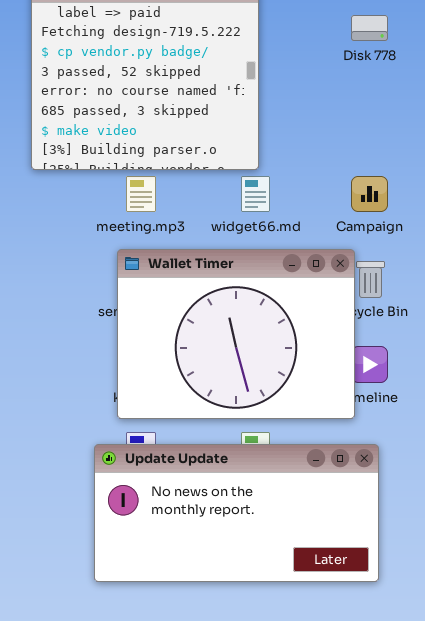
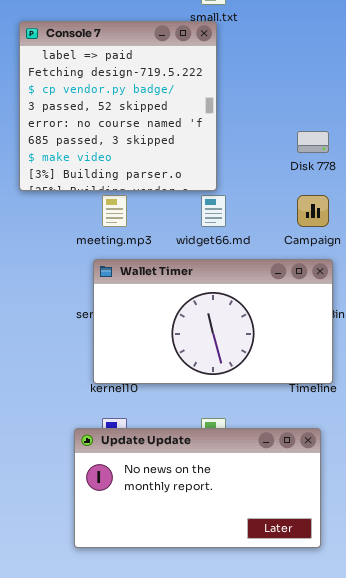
Disk 778: [351,15,388,41] -> [297,131,329,153], moved
Wallet Timer: [117,249,355,419] -> [93,259,333,384], resized

